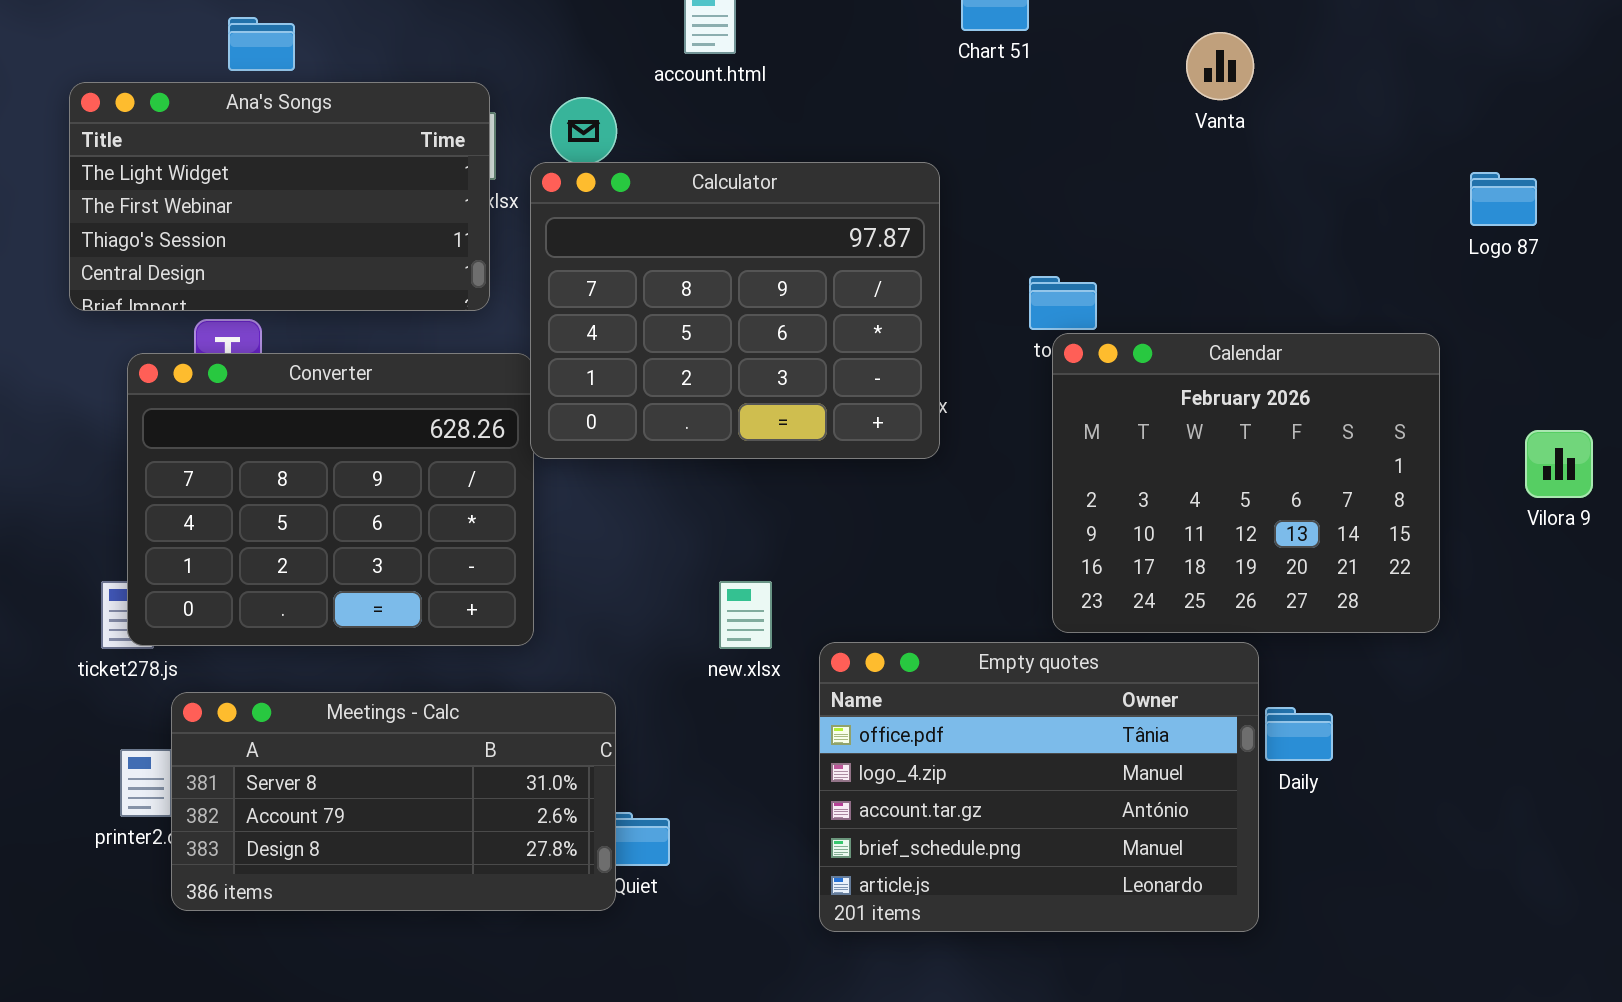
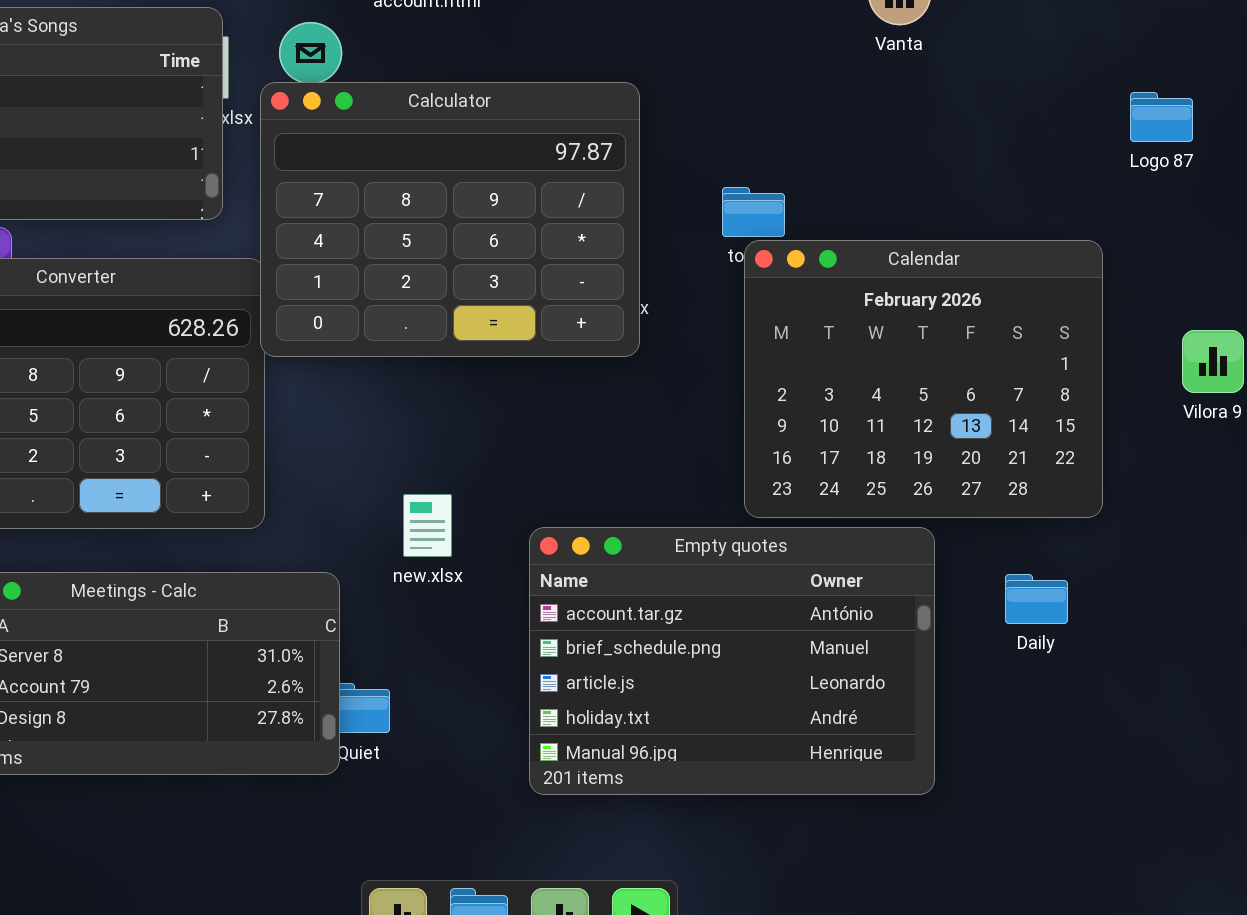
new.xlsx: [719,581,772,649] -> [403,494,452,557], moved
Empty quotes: [819,642,1259,932] -> [529,527,935,795], scrolled down 2 rows
Daily: [1265,707,1333,761] -> [1005,574,1068,624], moved

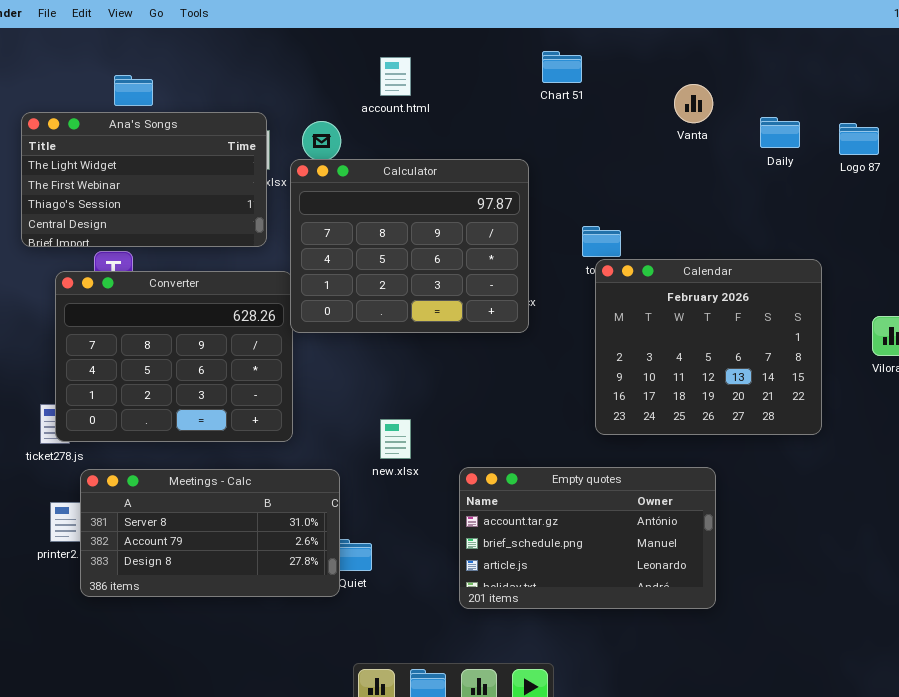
Logo 87: [1130,92,1193,142] -> [839,123,879,155], moved
Empty quotes: [529,527,935,795] -> [459,467,716,609], resized
Daily: [1005,574,1068,624] -> [760,117,800,148], moved

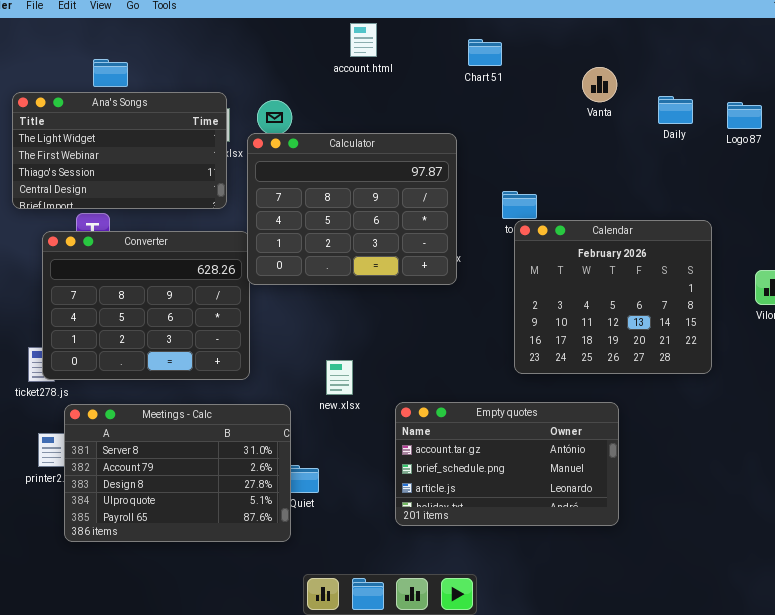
account.html: [380,57,411,96] -> [350,23,377,57], moved
Meetings - Calc: [80,469,340,597] -> [64,404,291,542], resized

